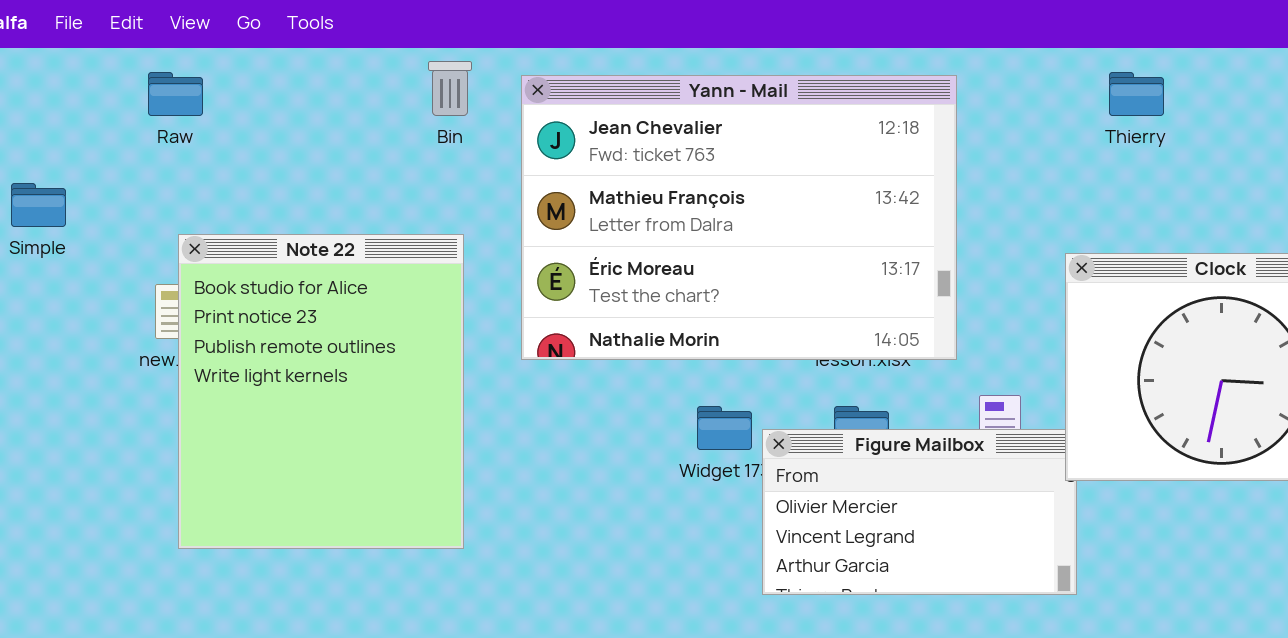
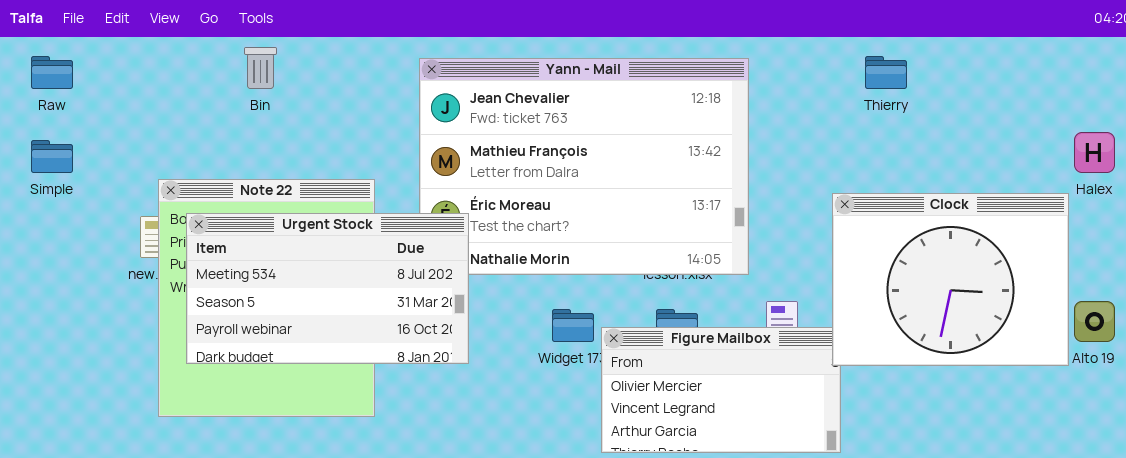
Bin: [428,61,472,116] -> [244,47,277,89], moved
Raw: [148,72,203,116] -> [31,56,73,89], moved
Urgent Stock: none -> [186,213,469,364], opened

